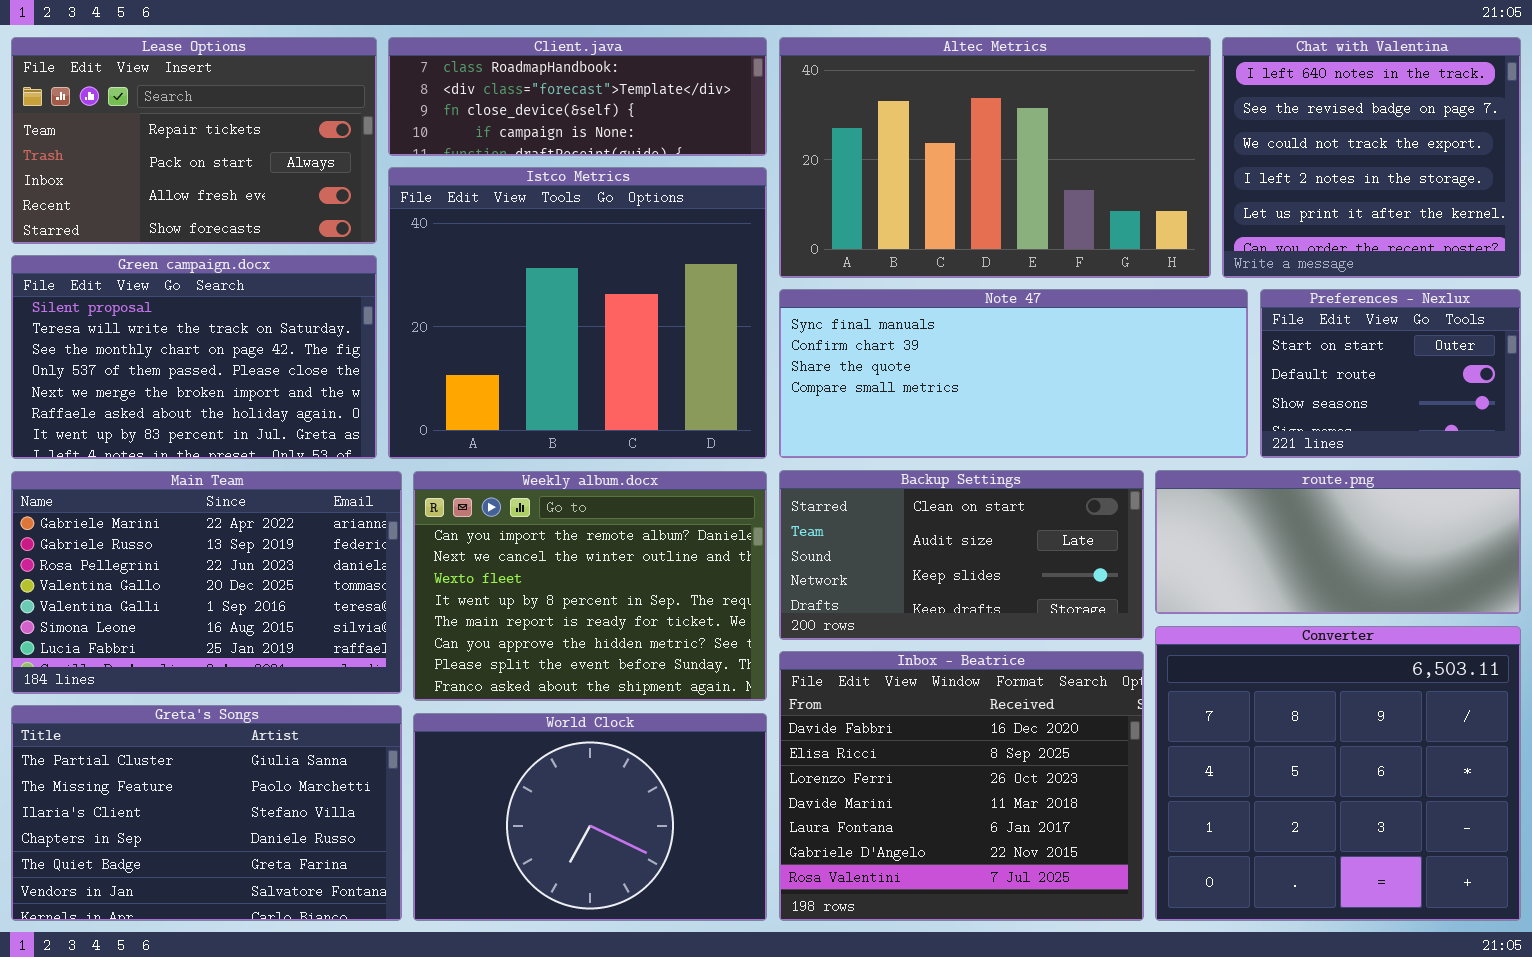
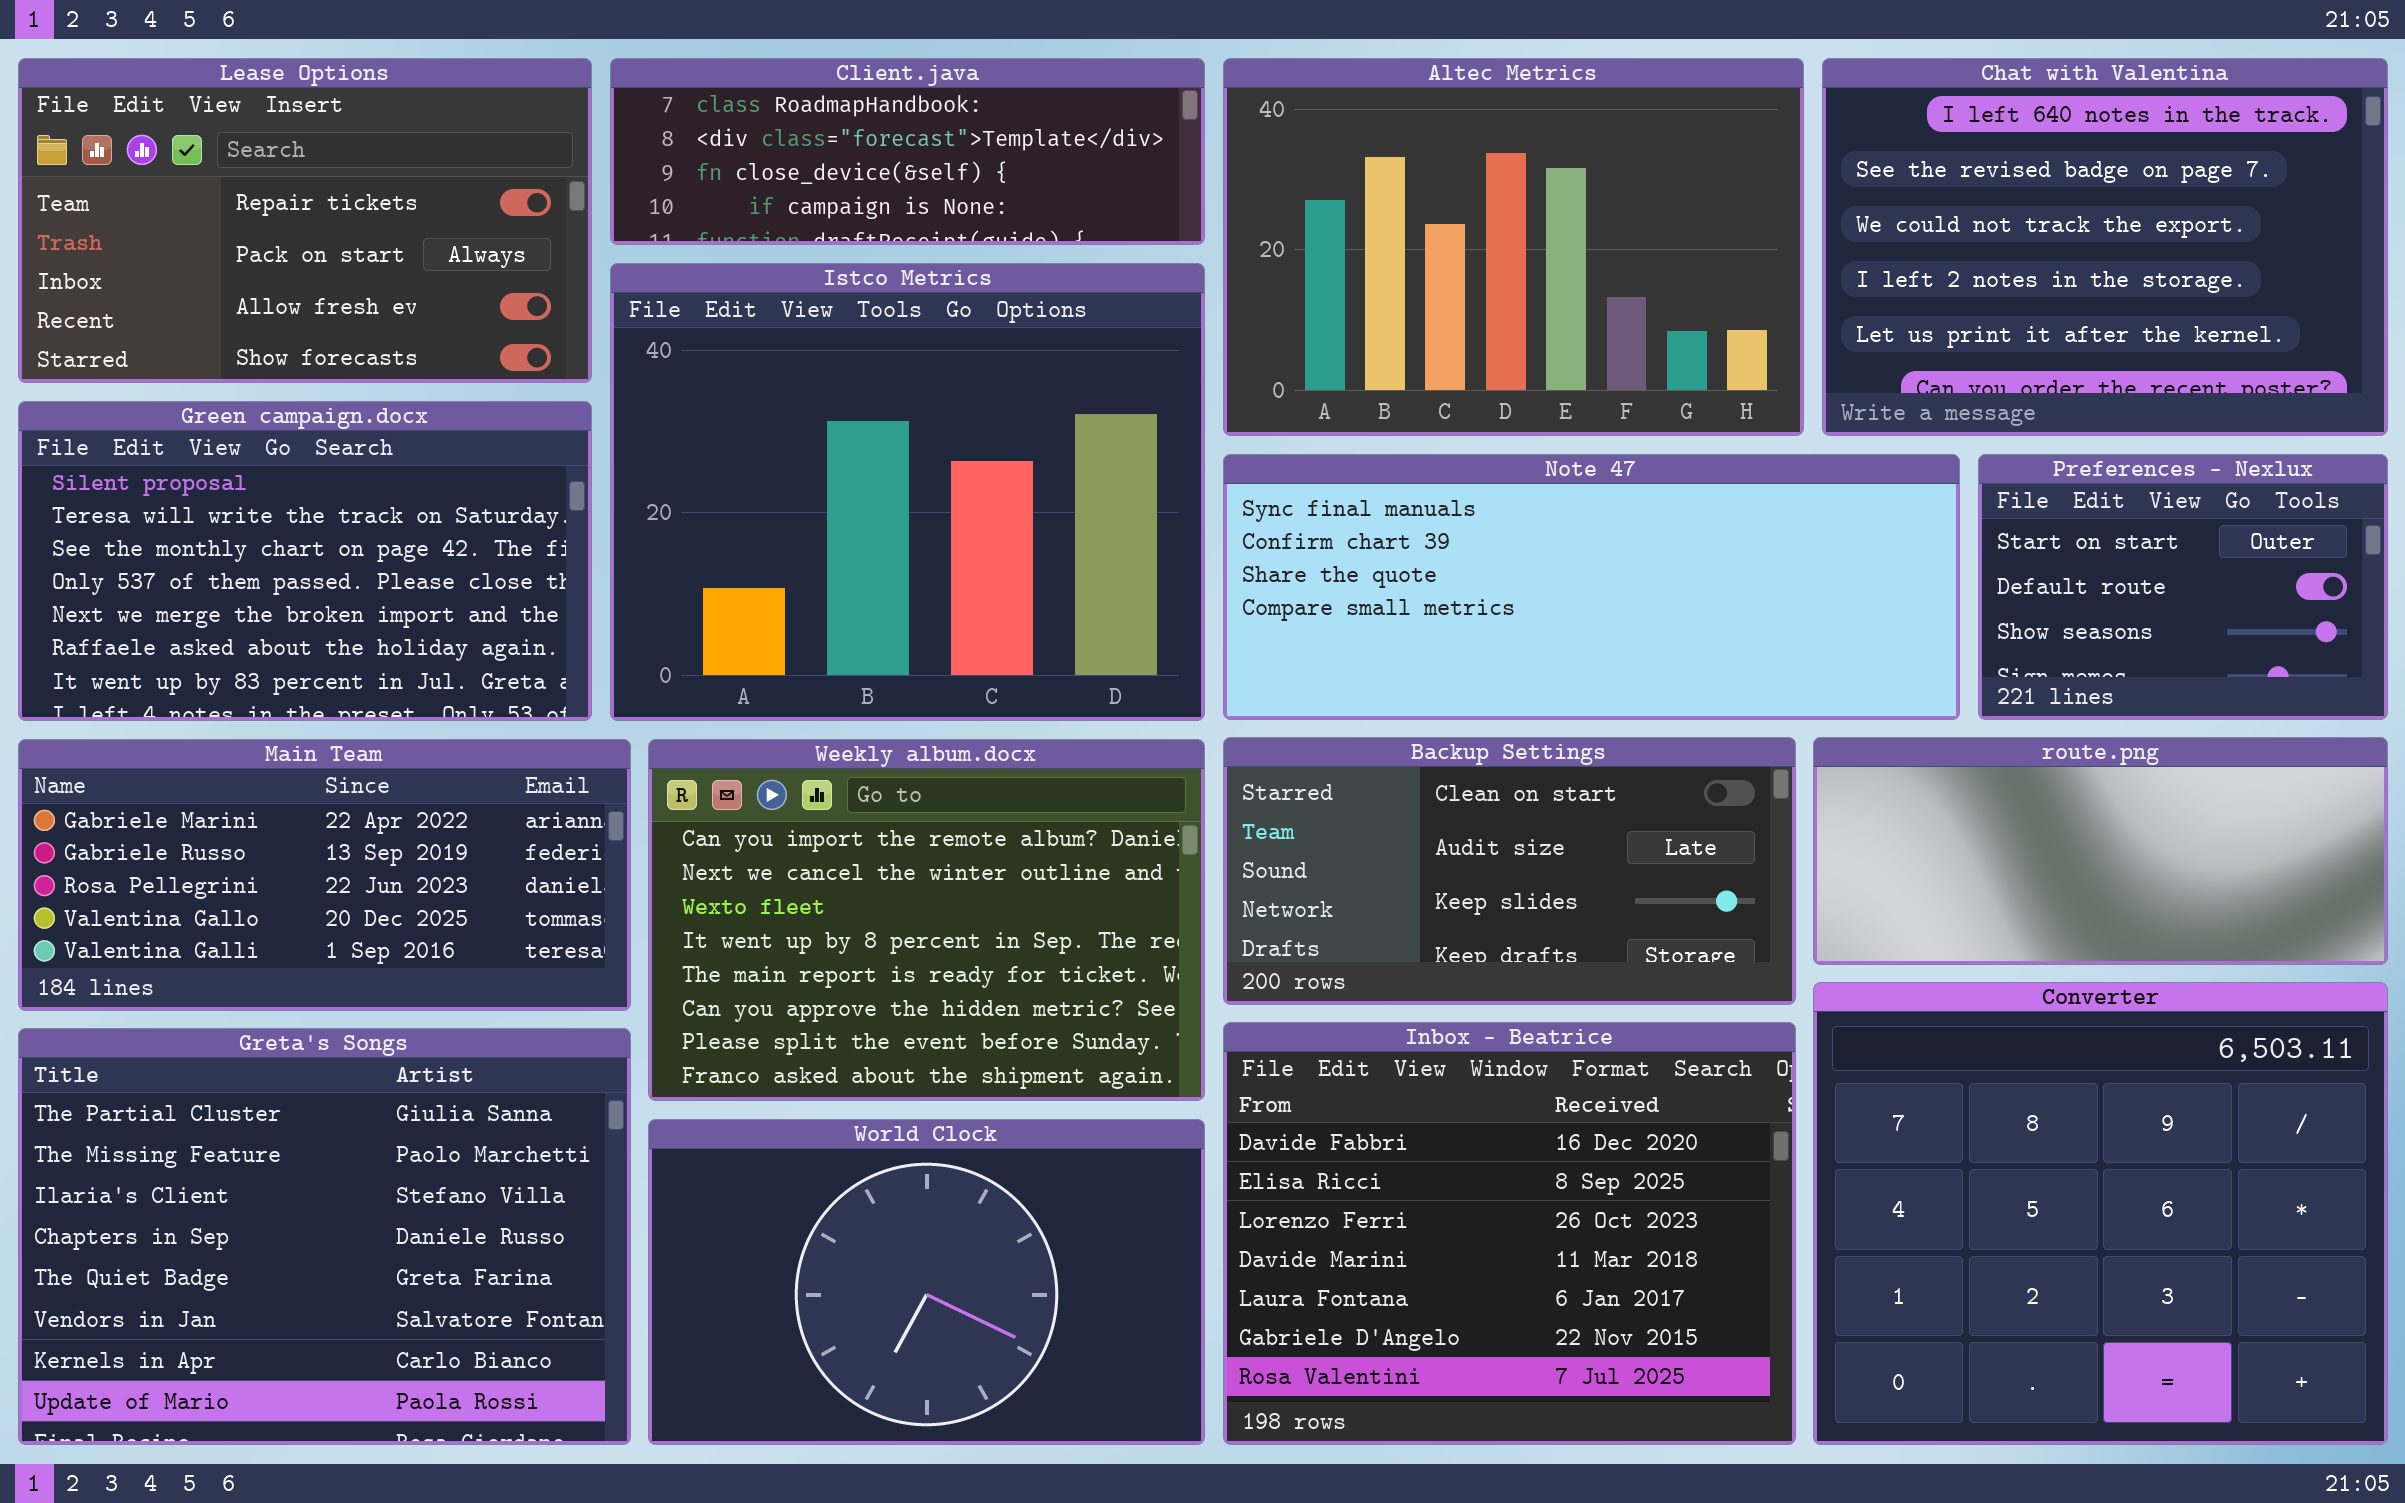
Altec Metrics: [779,37,1211,278] -> [1223,58,1804,436], resized
Chat with Valentina: [1222,37,1521,278] -> [1822,58,2388,436], resized
Main Team: [11,471,402,694] -> [18,739,631,1011], resized
Greta's Songs: [11,705,402,921] -> [18,1028,631,1445], resized

